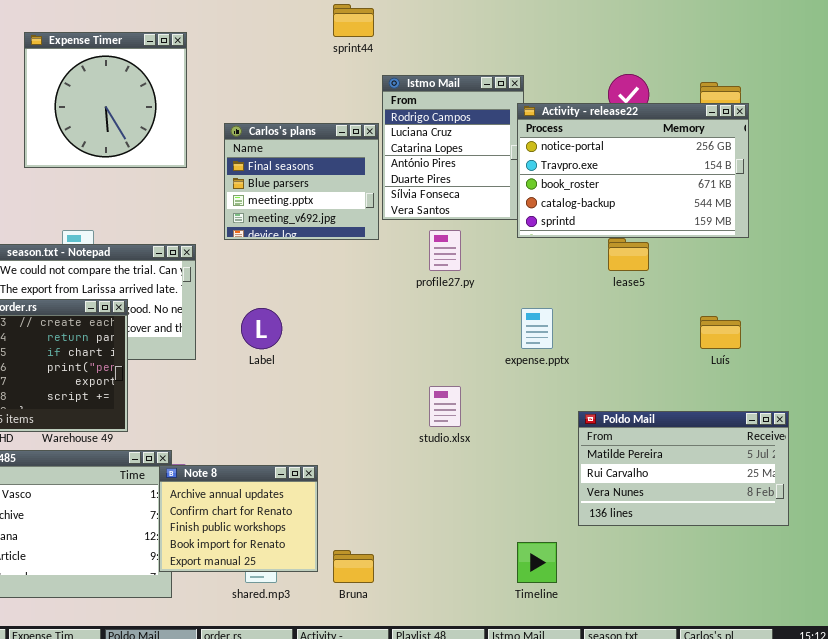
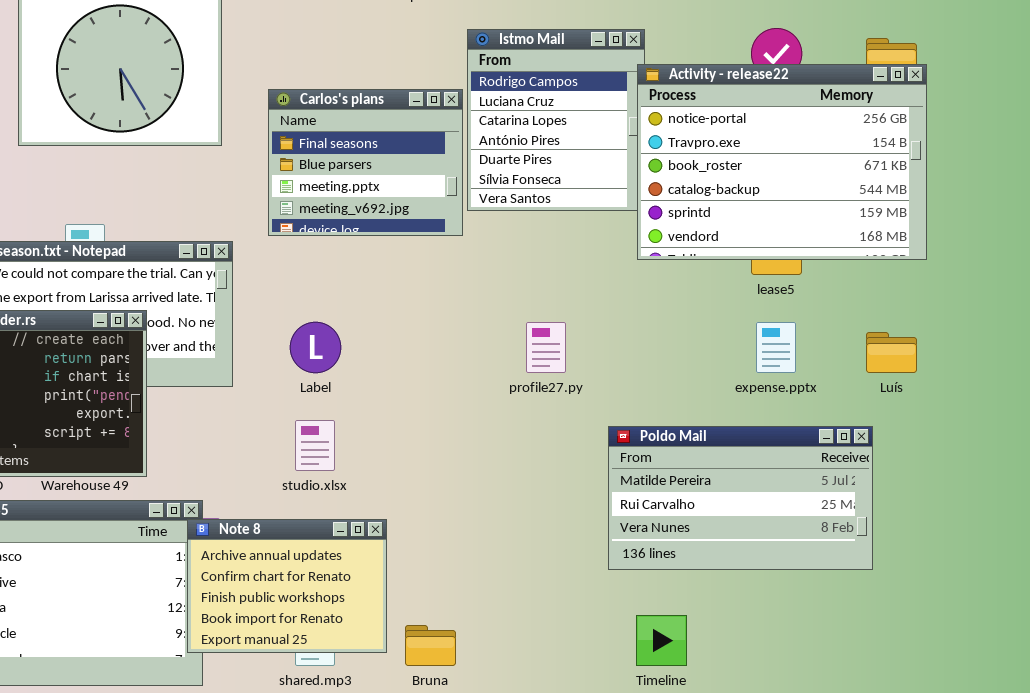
Activity - release22: [517,103,749,238] -> [637,64,927,260], resized
profile27.py: [429,230,461,271] -> [526,322,566,373], moved
expense.pptx: [521,308,553,349] -> [756,322,796,373], moved
studio.xlsx: [429,386,461,427] -> [295,420,335,471], moved
Poldo Mail: [578,411,789,526] -> [608,426,873,570], moved

